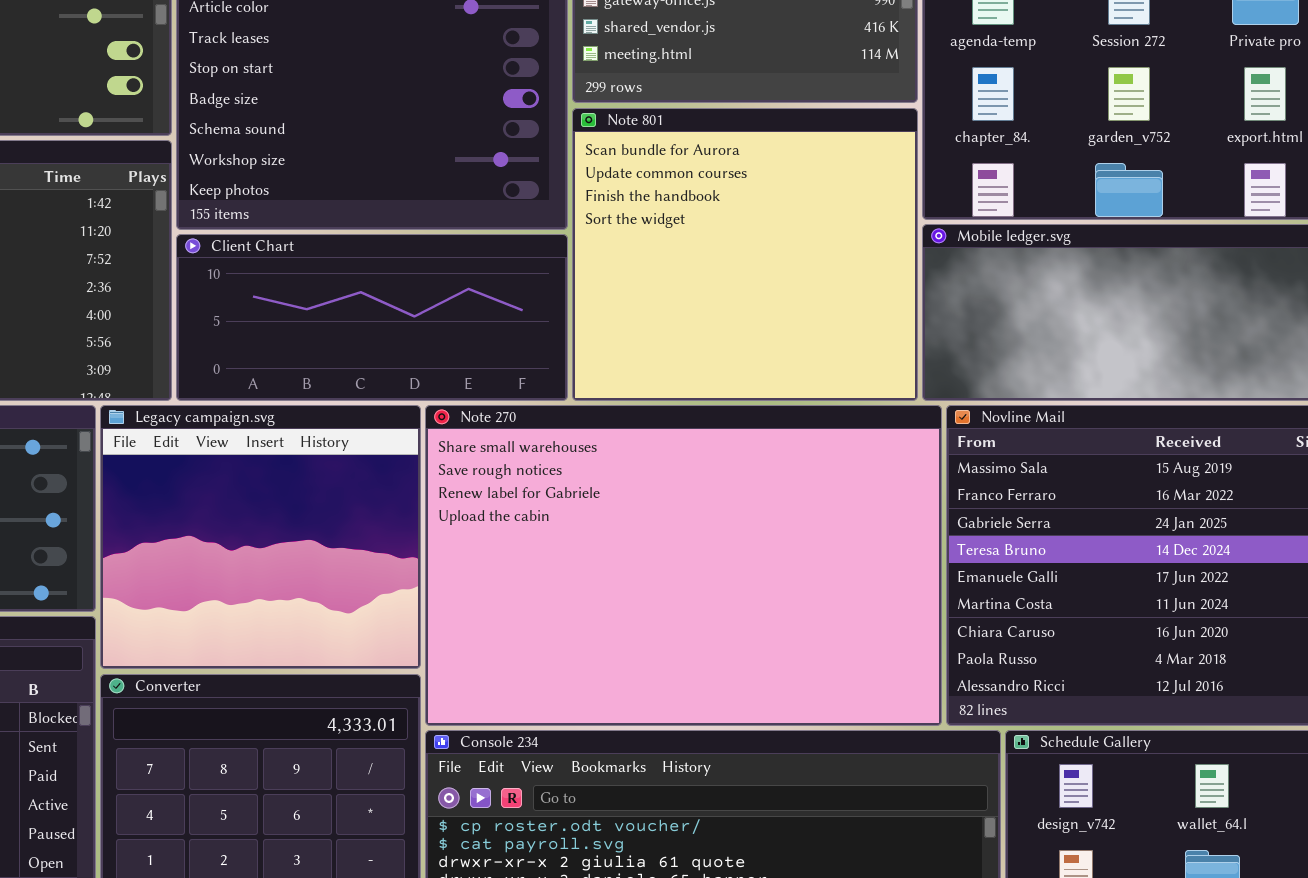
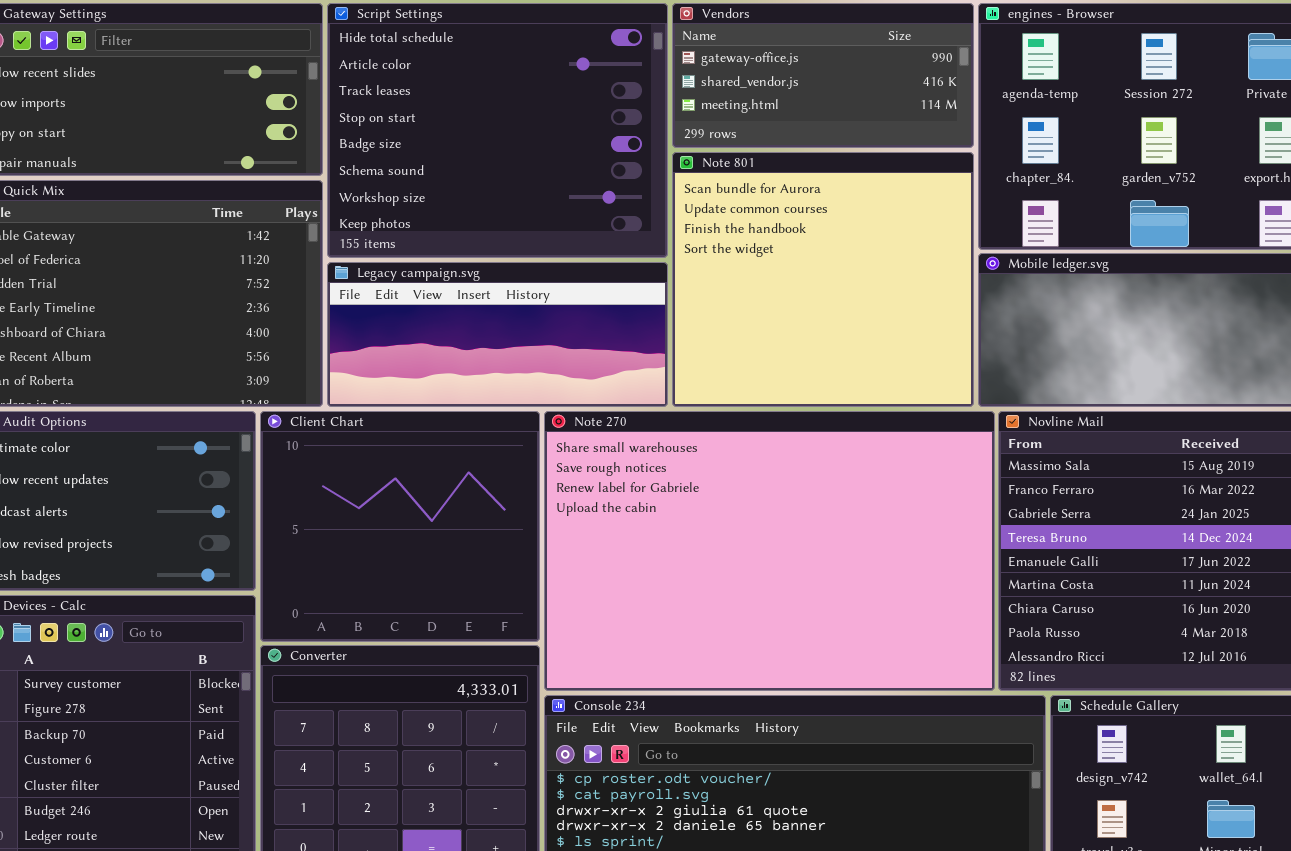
Client Chart: [176,234,568,401] -> [260,411,540,642], moved, resized
Legacy campaign.svg: [100,405,421,669] -> [327,262,668,407], moved, resized

